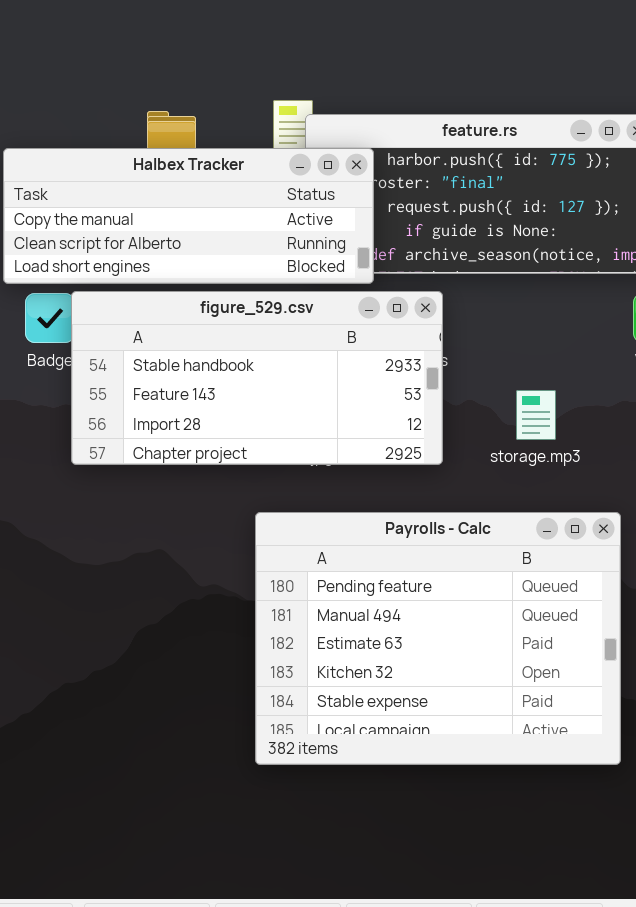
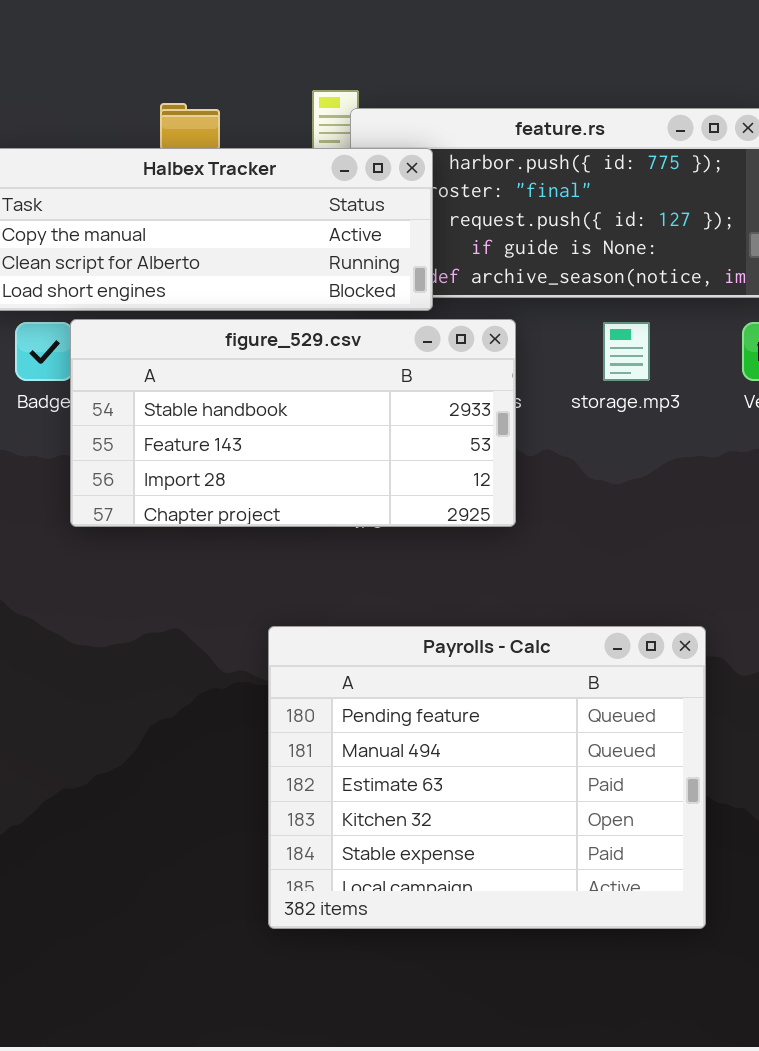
storage.mp3: [516,390,556,440] -> [603,322,650,381], moved
Payrolls - Calc: [255,512,621,765] -> [268,626,706,929], moved

